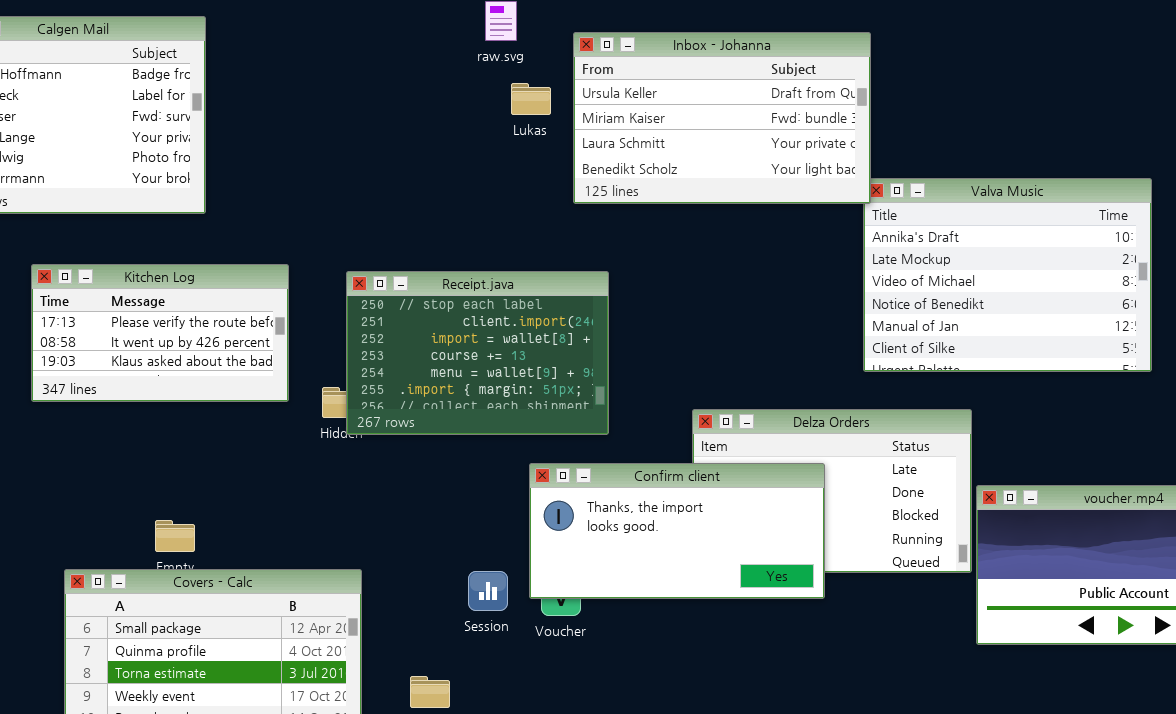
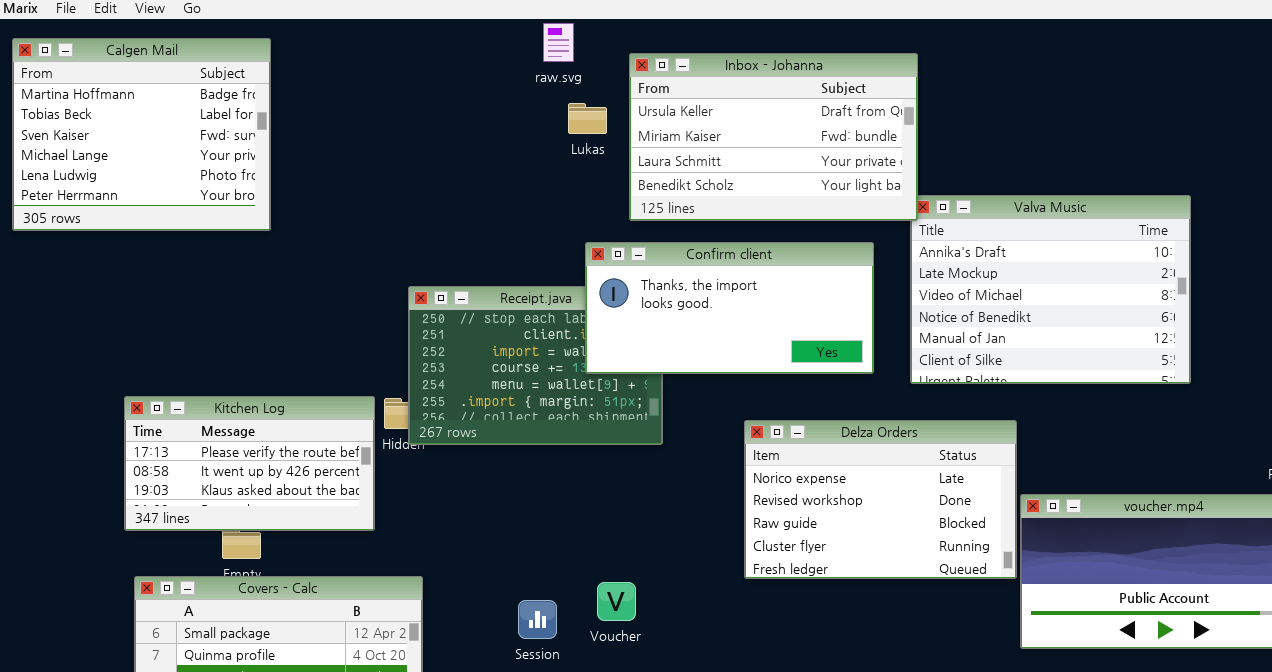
Kitchen Log: [31,264,289,402] -> [124,396,375,531], moved
Confirm client: [529,463,825,599] -> [585,242,874,374], moved
Session: [468,571,508,611] -> [518,600,557,639], moved

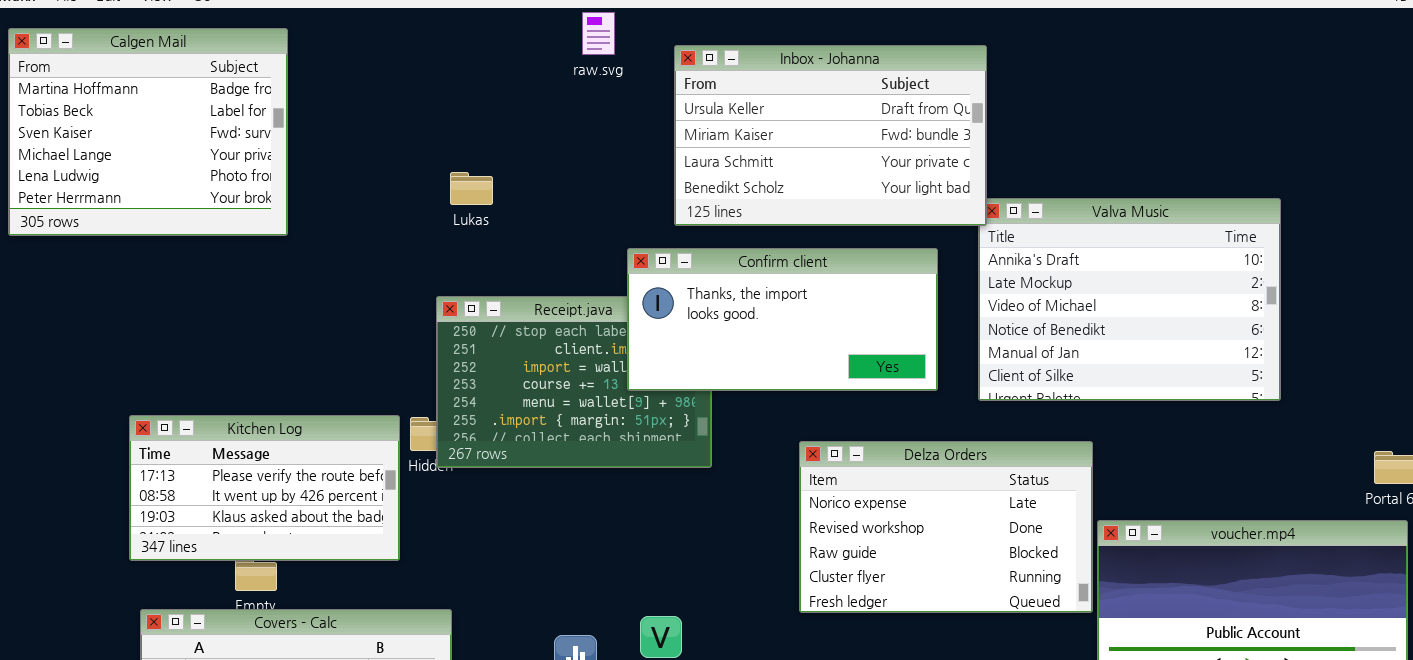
Lukas: [568,103,607,134] -> [450,172,493,205], moved

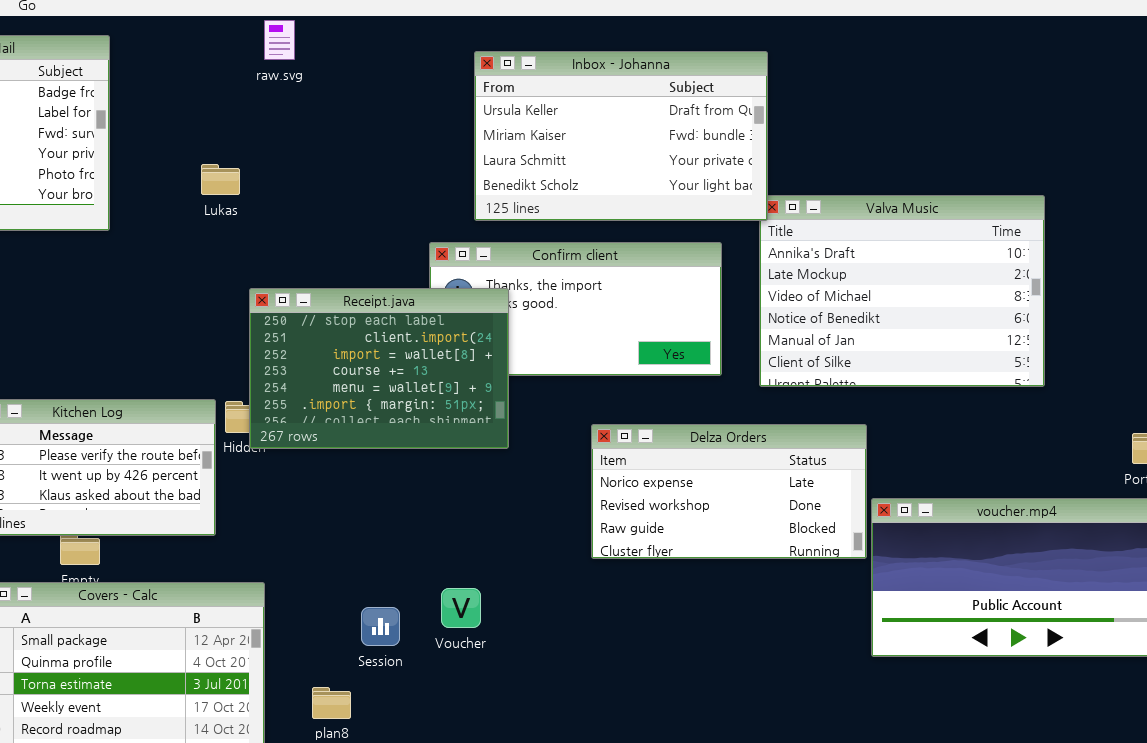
raw.svg: [582,12,615,55] -> [264,20,295,60], moved
Lukas: [450,172,493,205] -> [201,164,240,195], moved
Receipt.java: [436,296,712,468] -> [249,288,509,449], raised
Delza Orders: [799,441,1093,613] -> [591,424,867,559], resized

